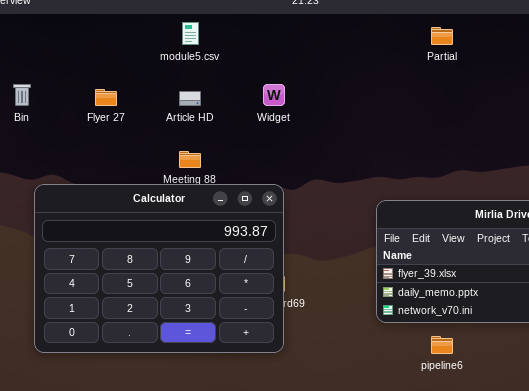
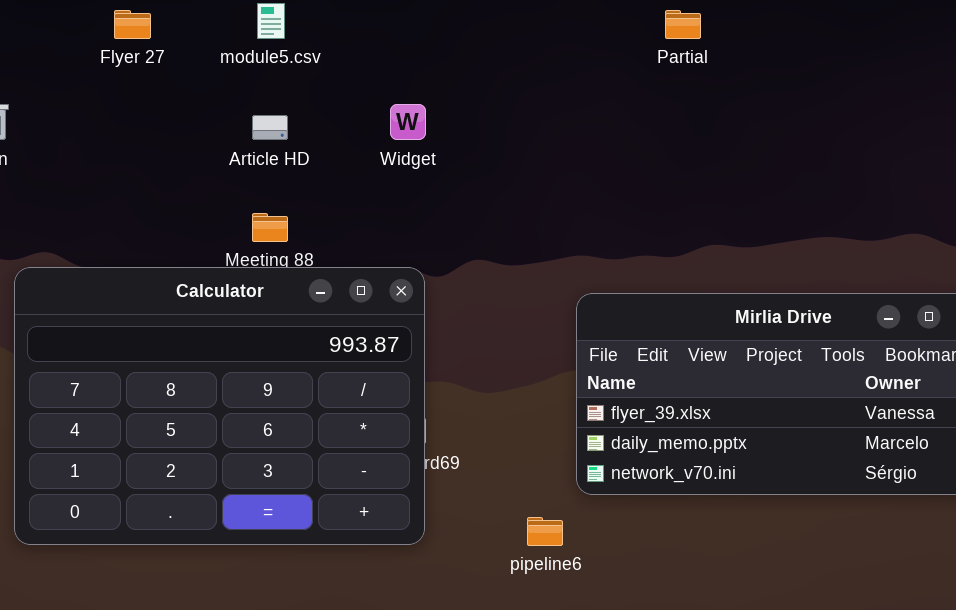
Flyer 27: [95,89,117,106] -> [114,10,151,39], moved
pipeline6: [431,336,453,354] -> [527,517,563,546], moved

